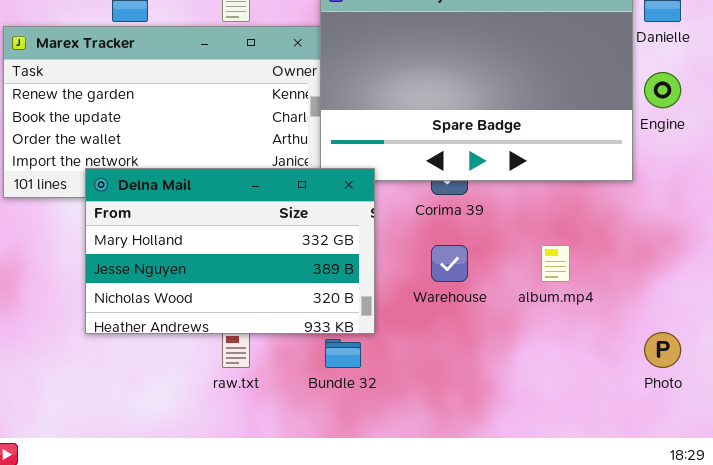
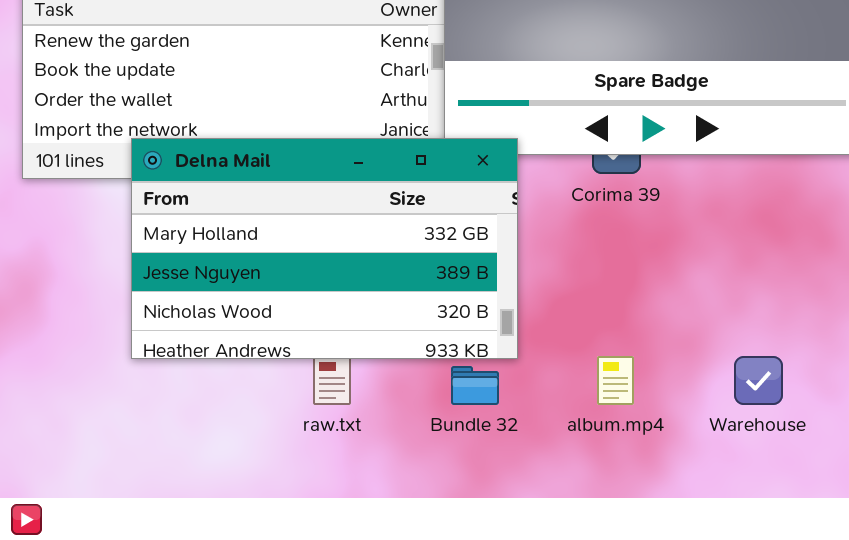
Warehouse: [431,245,468,282] -> [734,356,783,405], moved
album.mp4: [541,245,570,282] -> [597,356,634,405], moved

